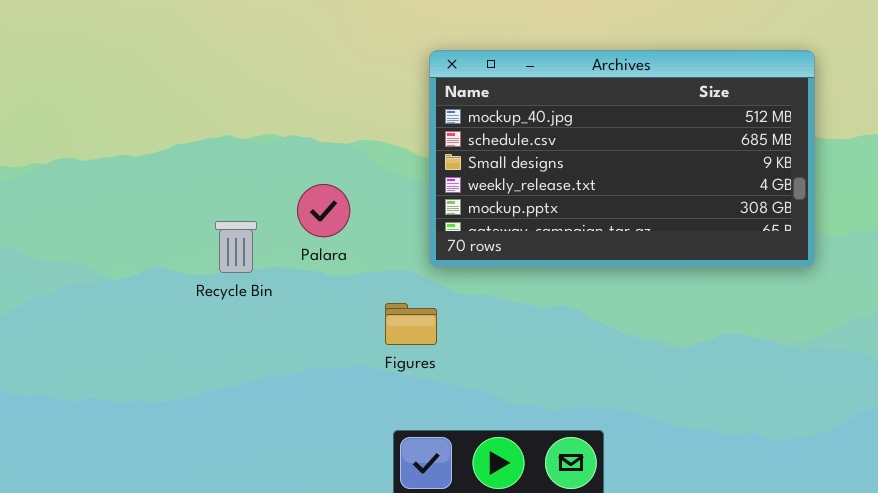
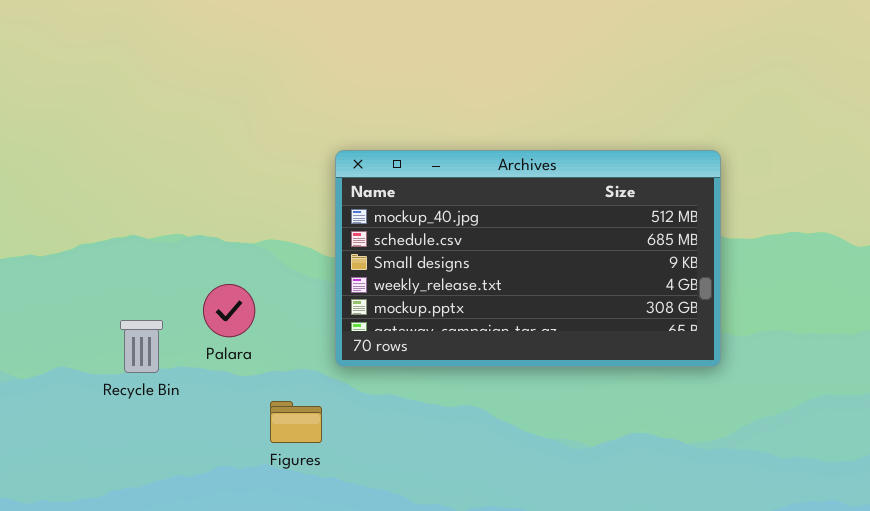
Figures: [385,303,437,345] -> [270,401,322,443], moved

